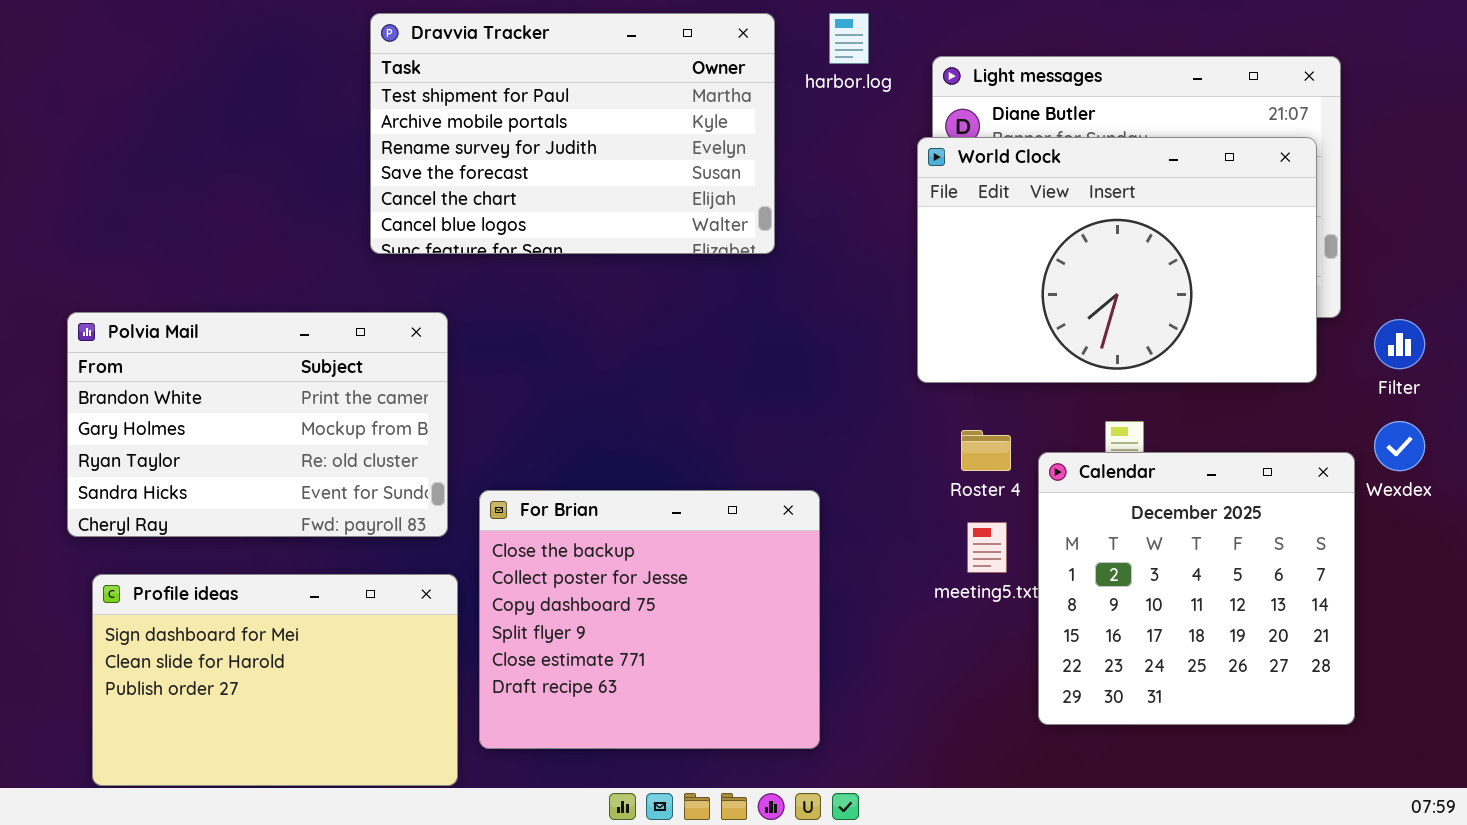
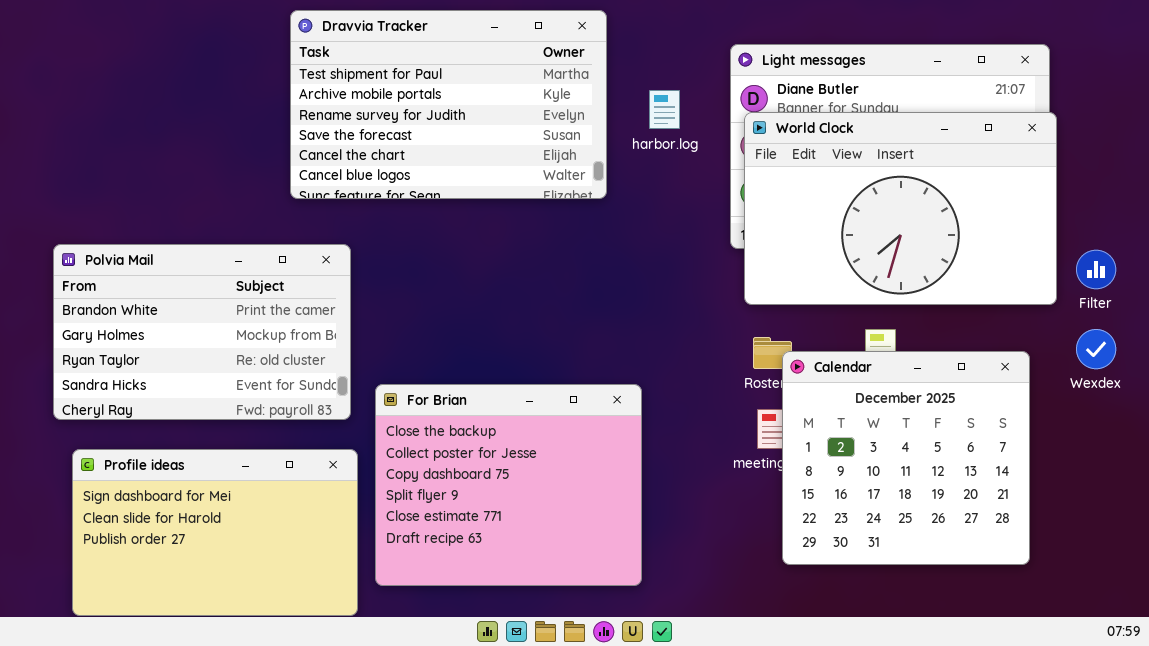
harbor.log: [829,13,869,64] -> [649,90,680,129], moved
World Clock: [917,137,1317,383] -> [744,112,1057,305], moved
Calendar: [1038,452,1355,725] -> [782,351,1030,565], moved

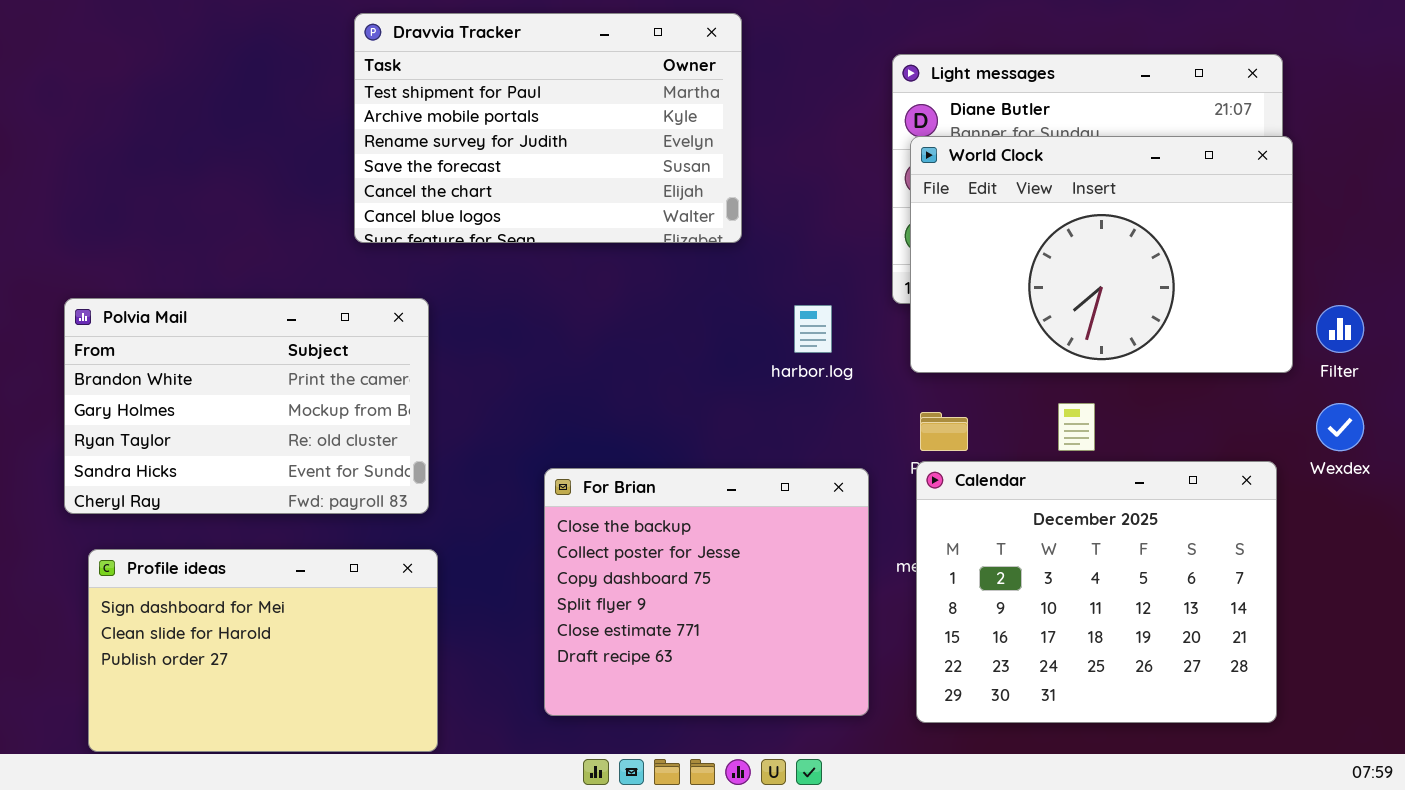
harbor.log: [649,90,680,129] -> [794,305,832,353], moved
Calendar: [782,351,1030,565] -> [916,461,1277,723], moved, resized
For Brian: [375,384,642,586] -> [544,468,869,716], moved

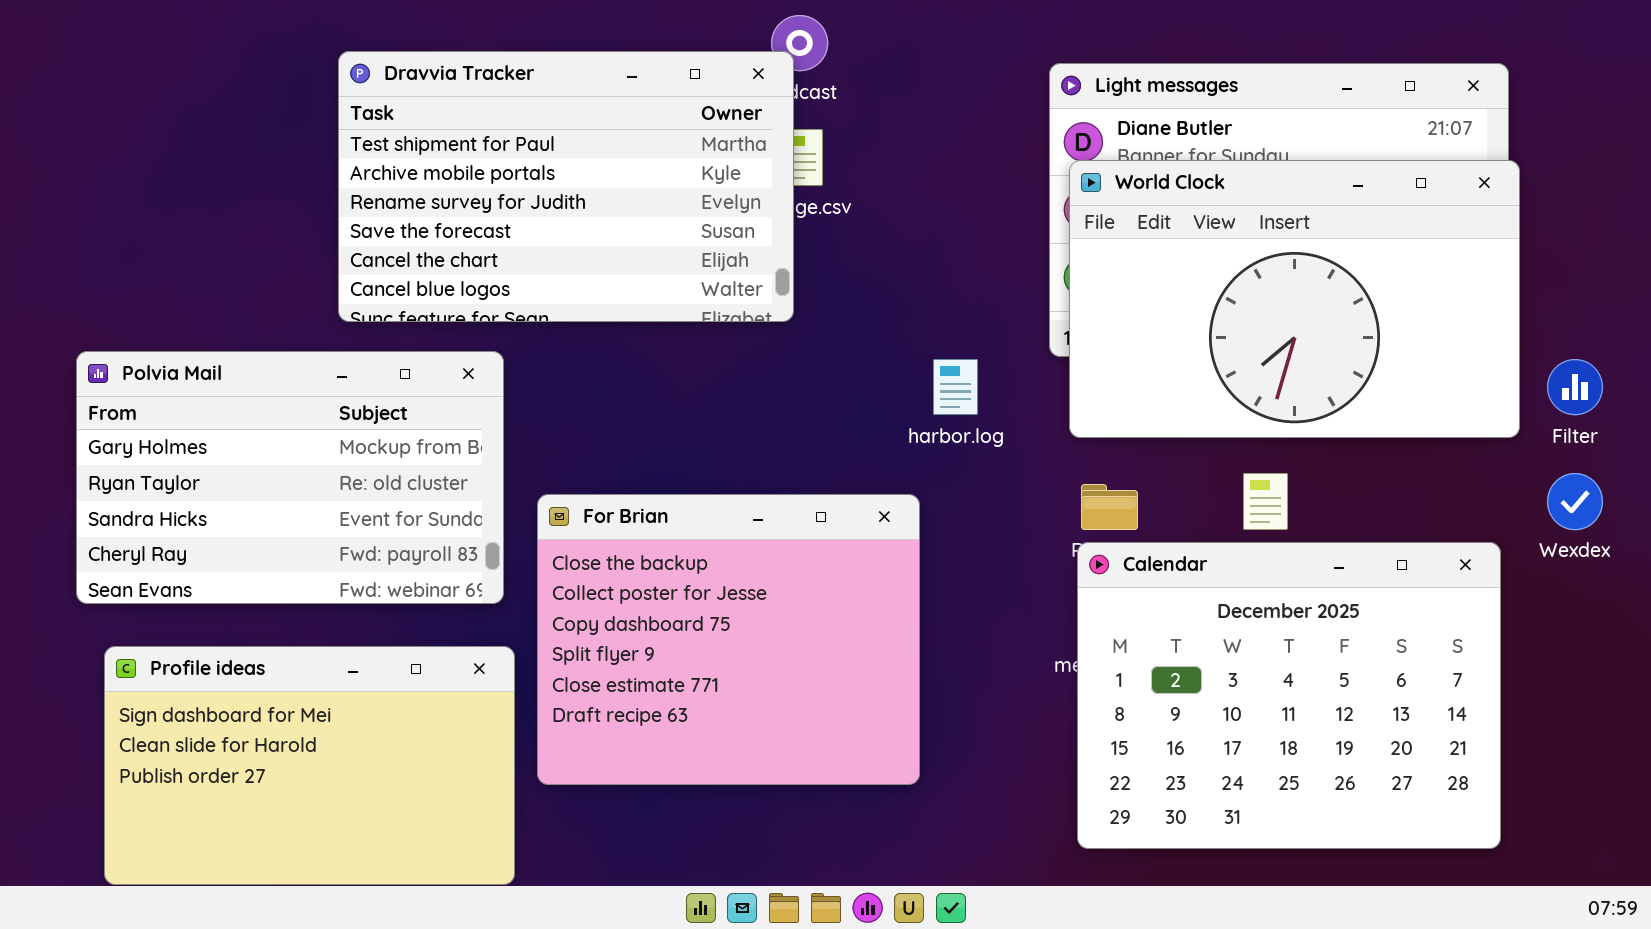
Dravvia Tracker: [354,13,742,243] -> [338,51,794,322], moved
Polvia Mail: [64,298,429,514] -> [76,351,504,604], scrolled down 1 row
For Brian: [544,468,869,716] -> [537,494,920,785], moved

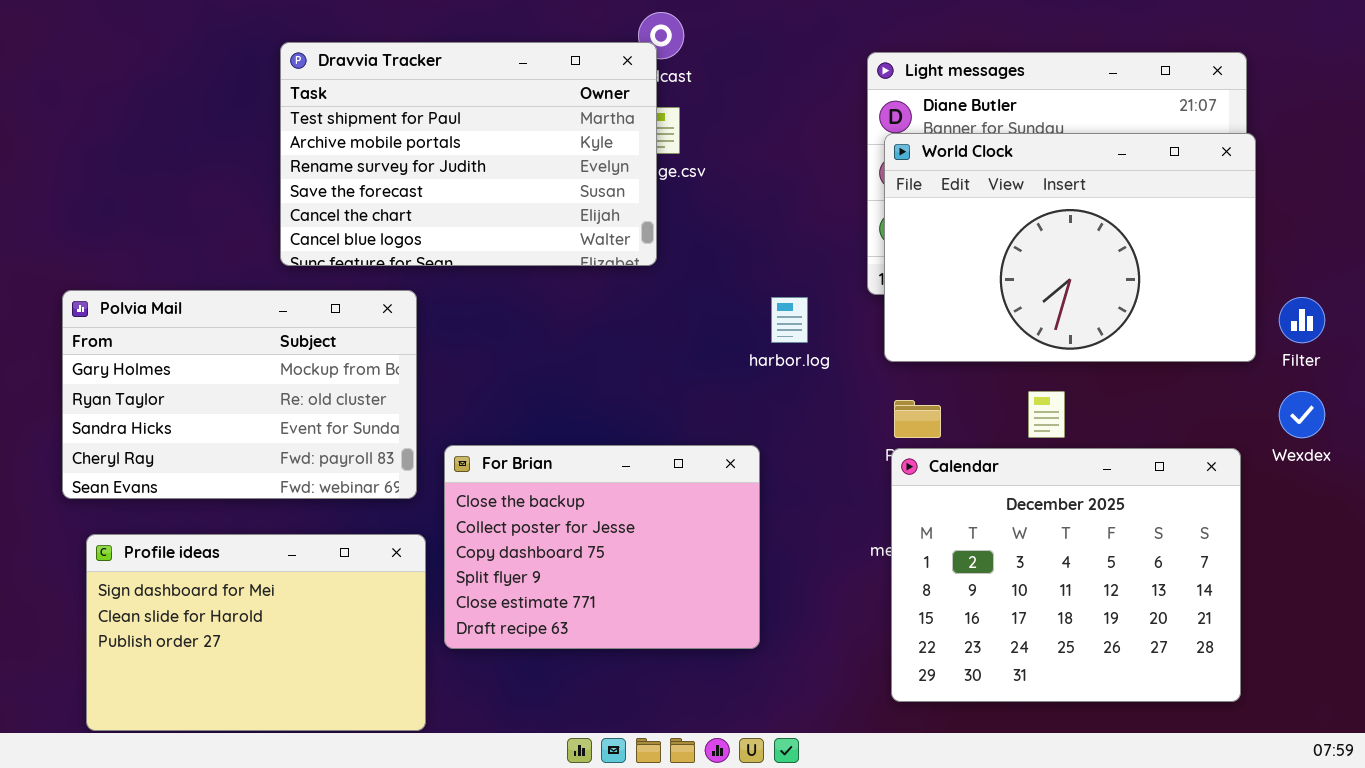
For Brian: [537,494,920,785] -> [444,445,760,649], resized

